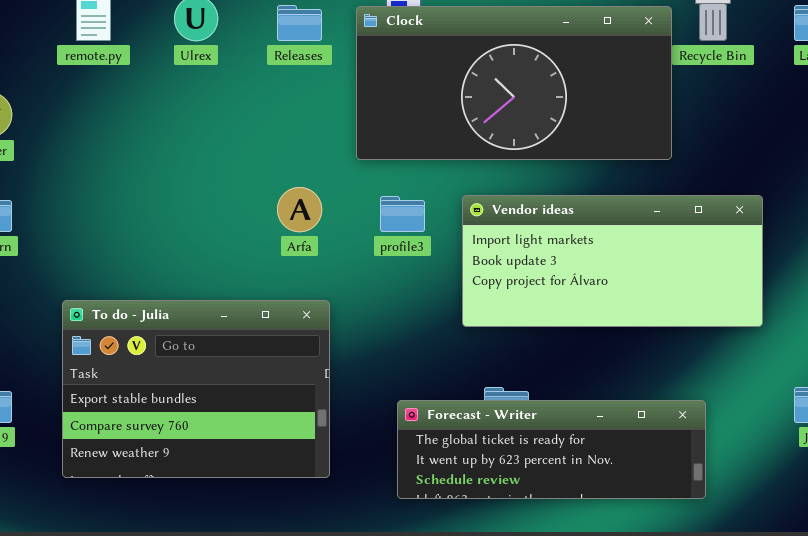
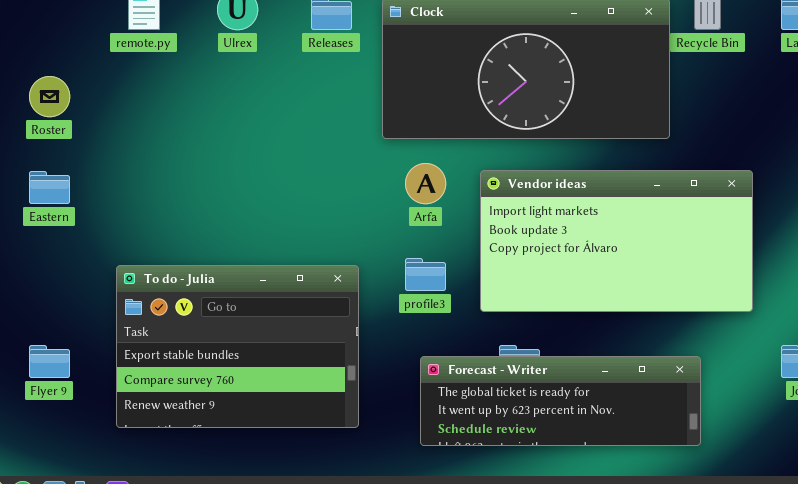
Arfa: [277,187,322,232] -> [405,163,446,204], moved
Vendor ideas: [462,195,763,327] -> [480,170,753,312], resized
profile3: [380,196,425,232] -> [405,258,446,291], moved

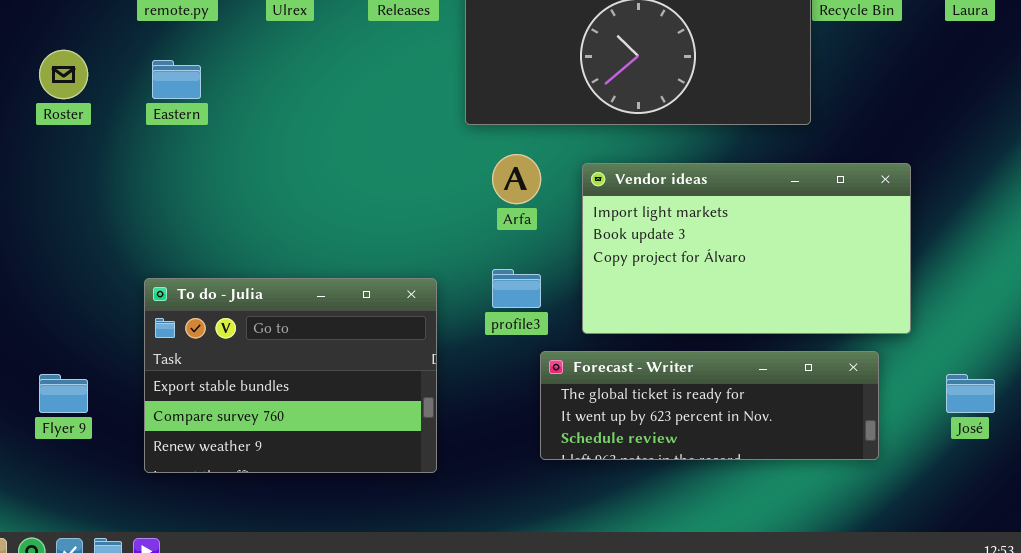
Eastern: [29,171,70,204] -> [152,60,201,99], moved
Forecast - Writer: [420,356,701,446] -> [540,351,879,460], moved

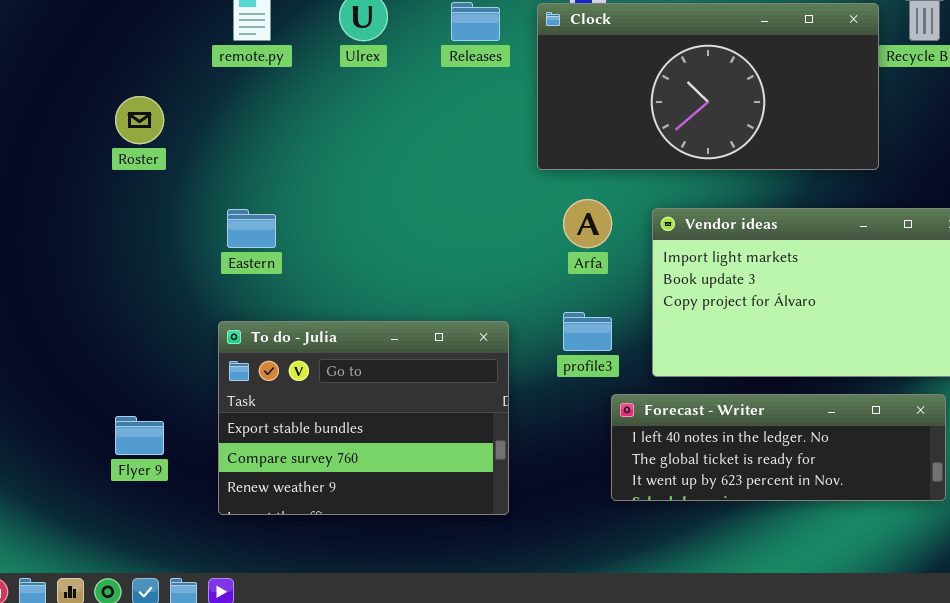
Eastern: [152,60,201,99] -> [227,209,276,248], moved
Forecast - Writer: [540,351,879,460] -> [611,394,946,501], scrolled up 1 row

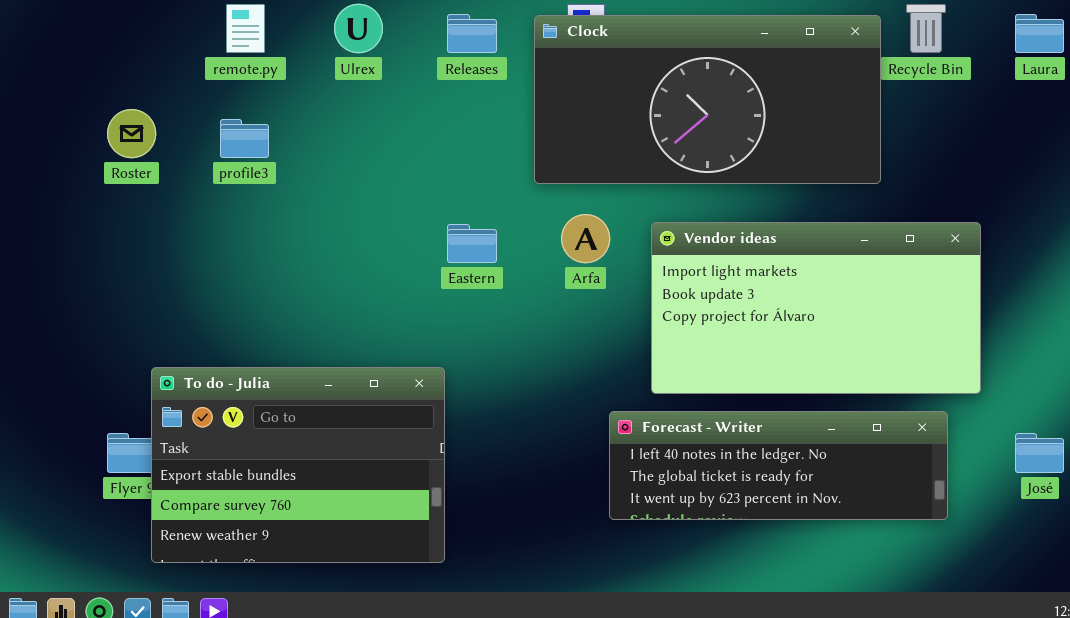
Eastern: [227,209,276,248] -> [447,224,497,263], moved
profile3: [563,312,612,351] -> [220,119,269,158], moved
To do - Julia: [218,321,509,515] -> [151,367,445,563], moved

